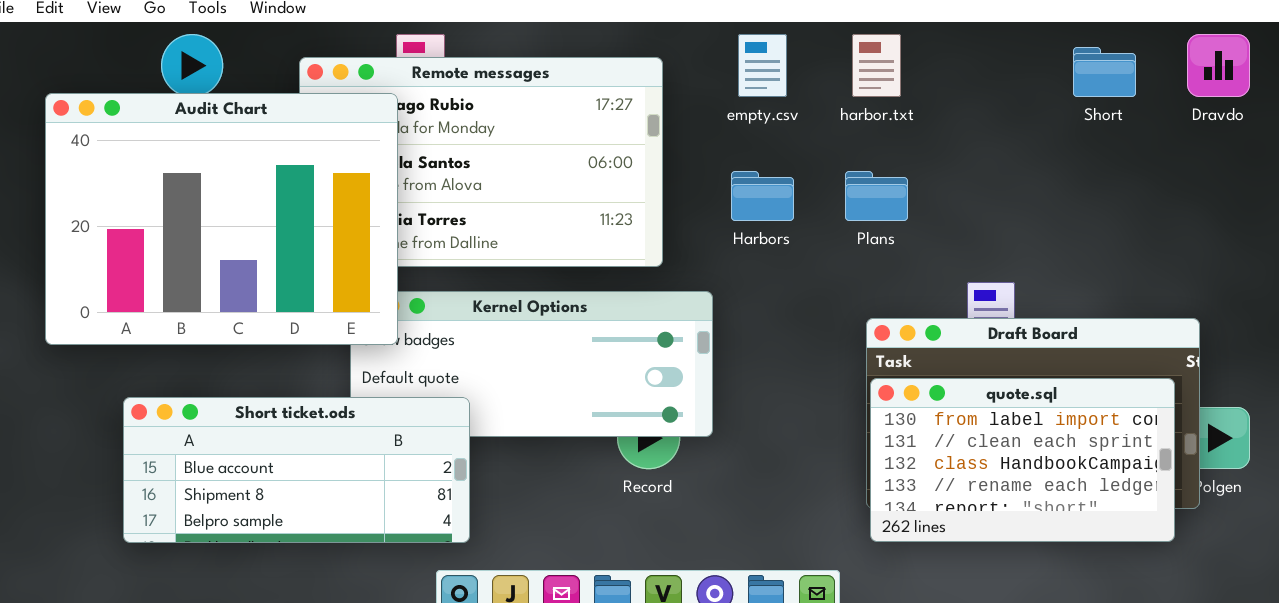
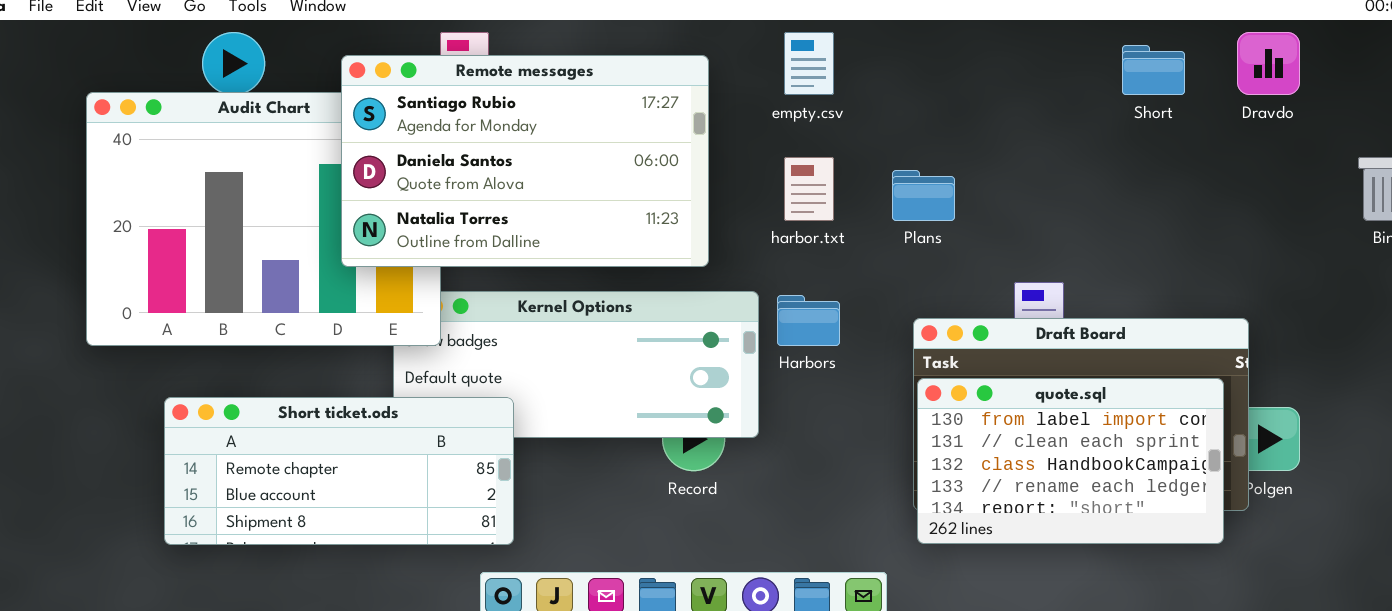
harbor.txt: [852,34,901,97] -> [784,157,834,221], moved
Remote messages: [299,57,663,267] -> [341,55,709,267], raised
Harbors: [731,171,794,221] -> [777,295,840,346], moved
Short ticket.ods: [123,397,470,543] -> [164,397,514,545], scrolled up 1 row

